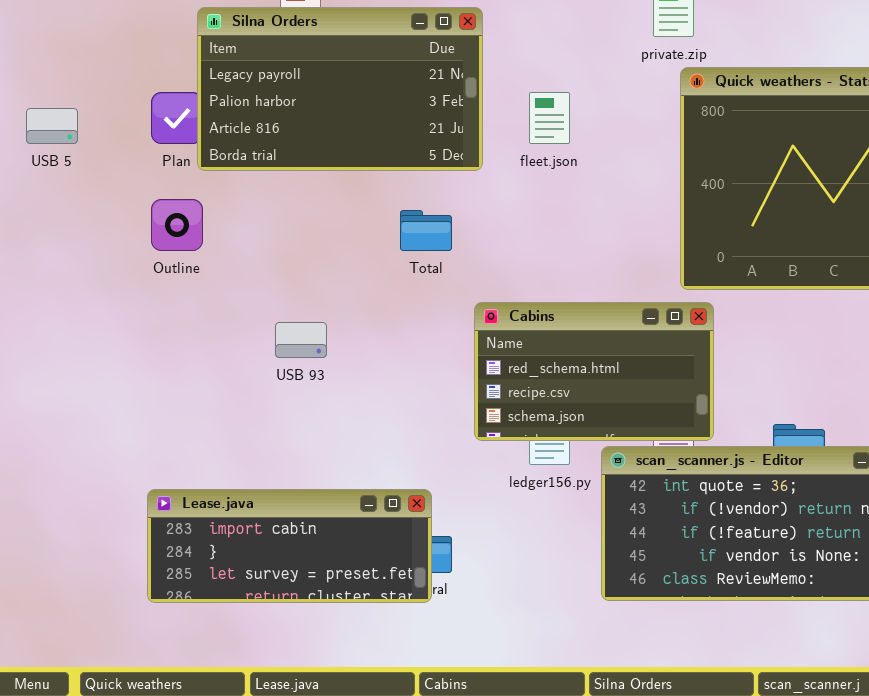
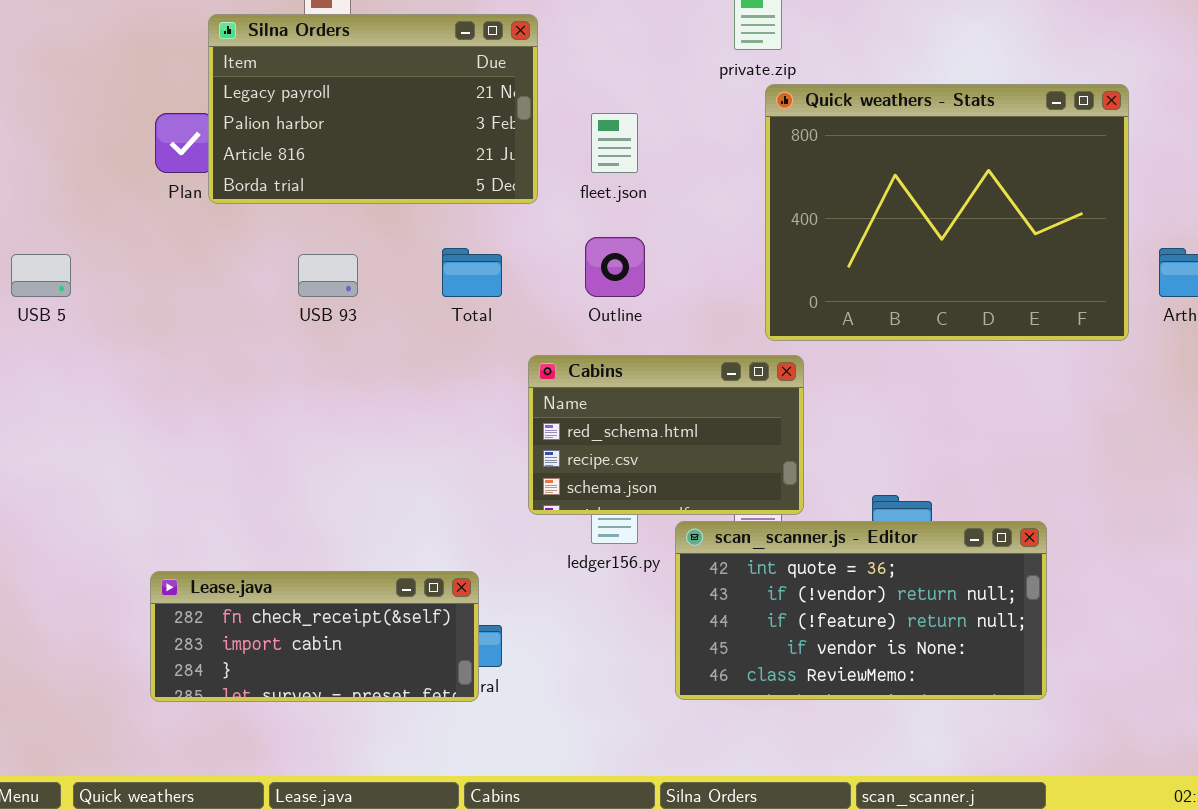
USB 5: [26,108,78,144] -> [11,254,71,297], moved
Outline: [151,199,203,251] -> [585,237,645,297], moved
USB 93: [275,322,327,358] -> [298,254,358,297], moved
Lease.java: [147,489,432,603] -> [150,571,479,702], scrolled up 1 row

